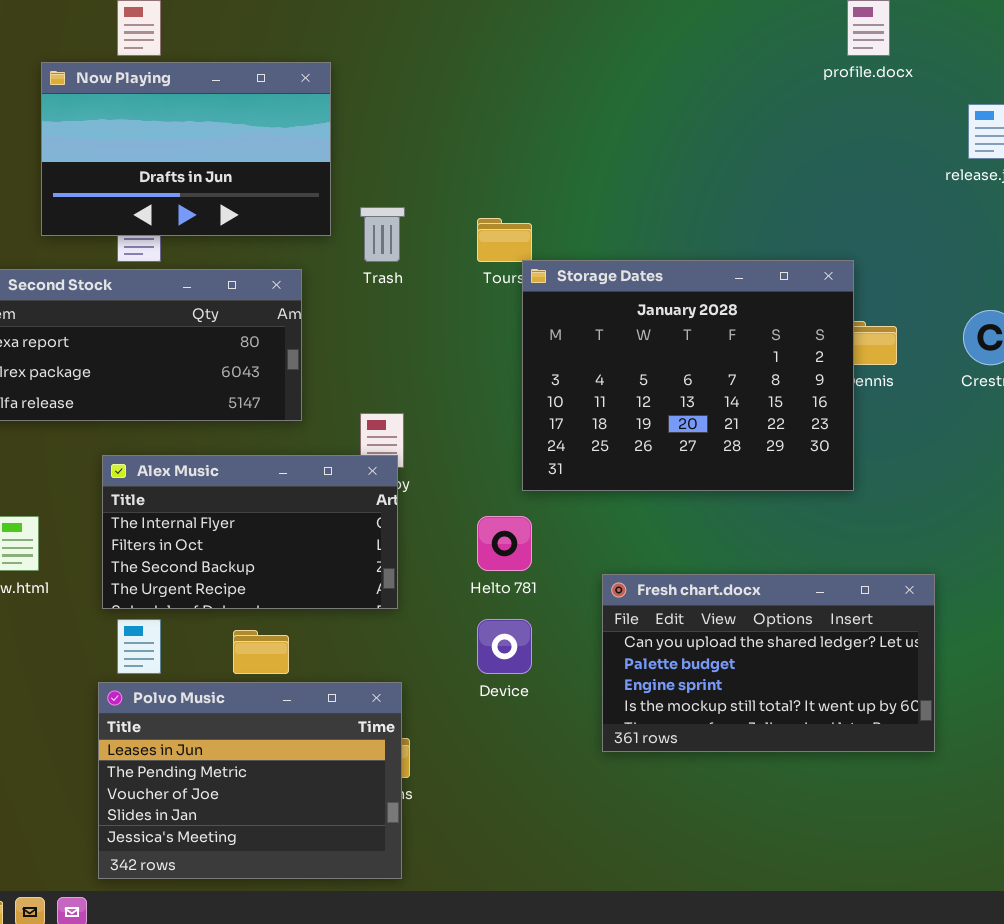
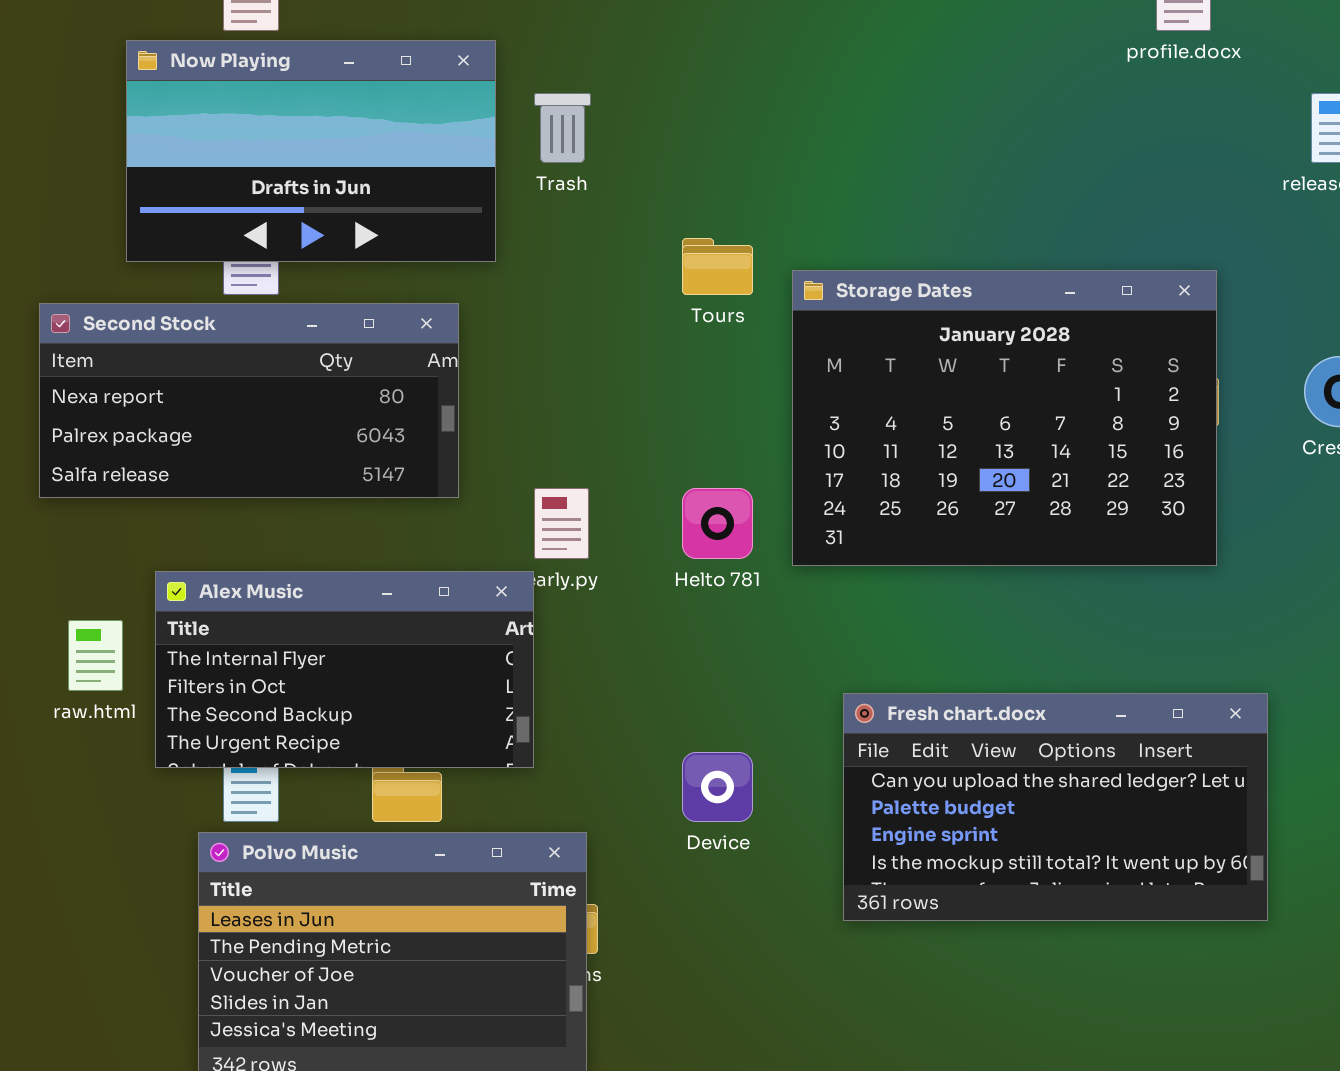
Trash: [360,207,405,262] -> [534,93,591,163], moved
Storage Dates: [522,260,854,491] -> [792,270,1217,566], moved
Alex Music: [102,455,398,609] -> [155,571,534,768], moved
Helto 781: [477,516,532,571] -> [682,488,753,559], moved

